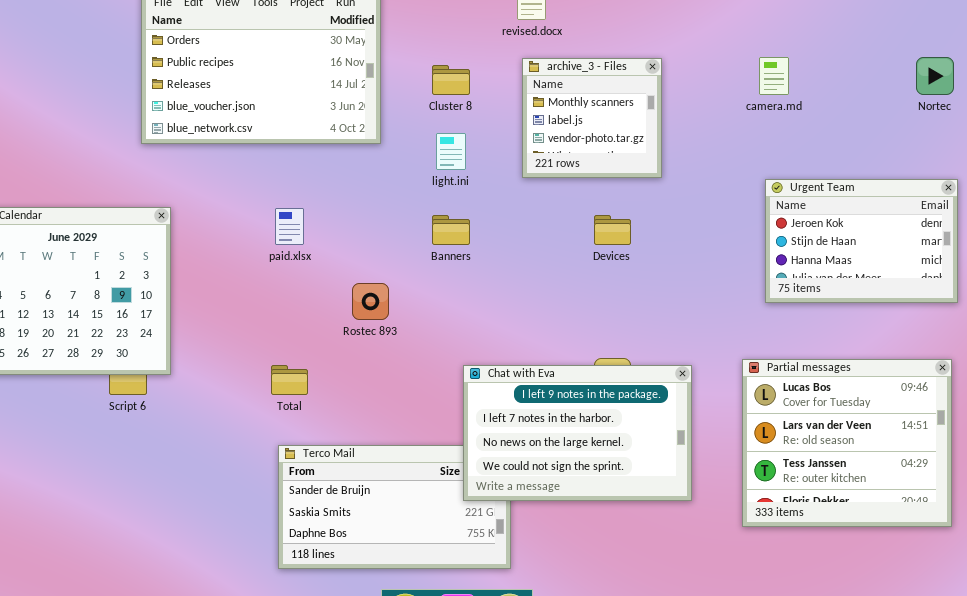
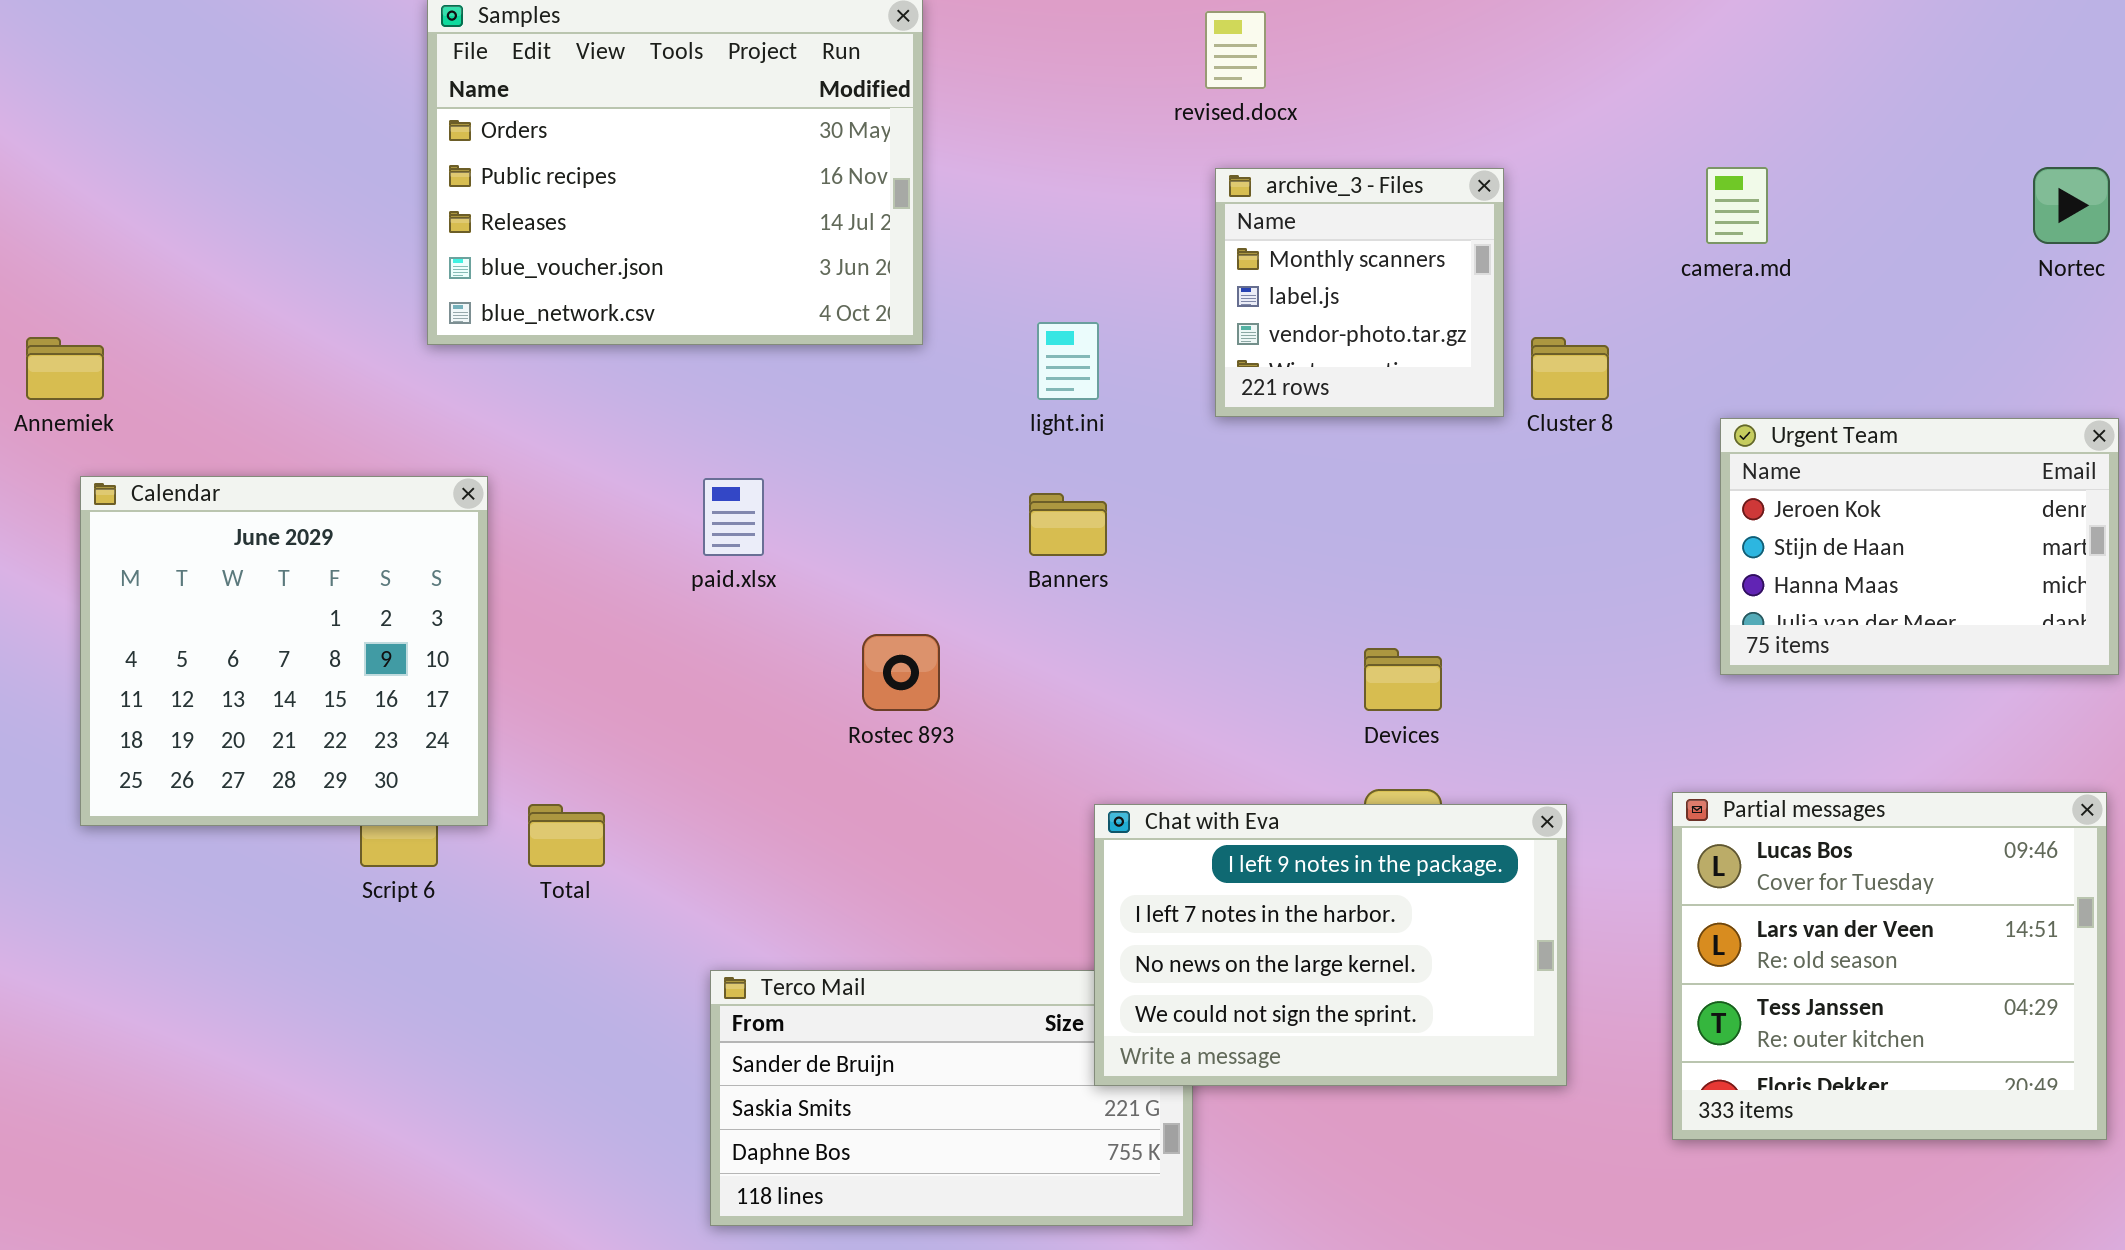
Cluster 8: [432,65,470,95] -> [1531,337,1609,400], moved
Devices: [594,215,631,245] -> [1364,648,1442,711], moved
Total: [271,365,308,395] -> [528,804,605,867], moved

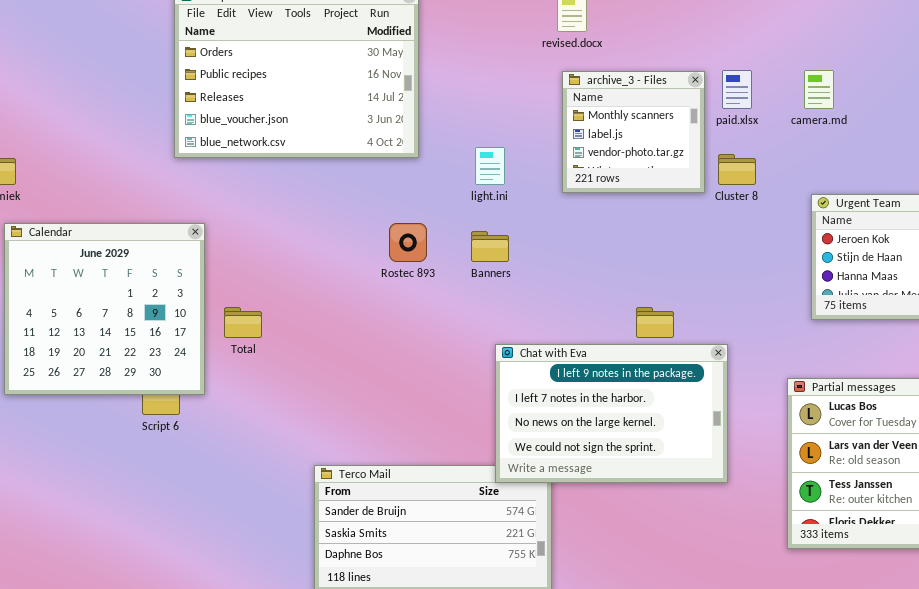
paid.xlsx: [703,478,764,556] -> [722,70,752,109], moved
Rostec 893: [862,634,940,711] -> [389,223,427,262], moved
Total: [528,804,605,867] -> [224,307,262,338], moved
Chat with Eva: [1094,804,1567,1086] -> [495,344,728,483], moved

